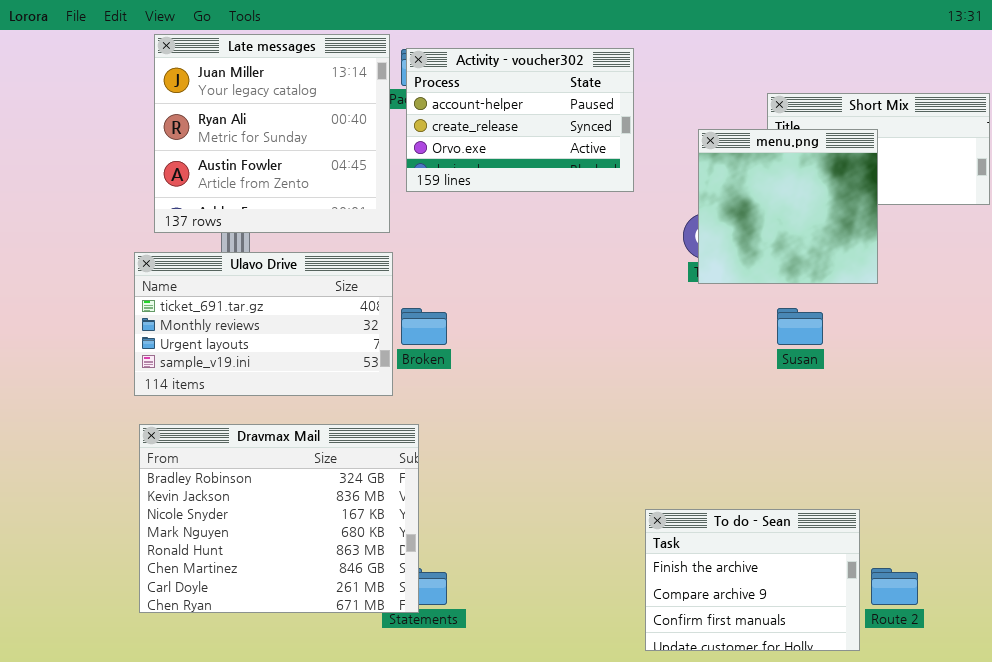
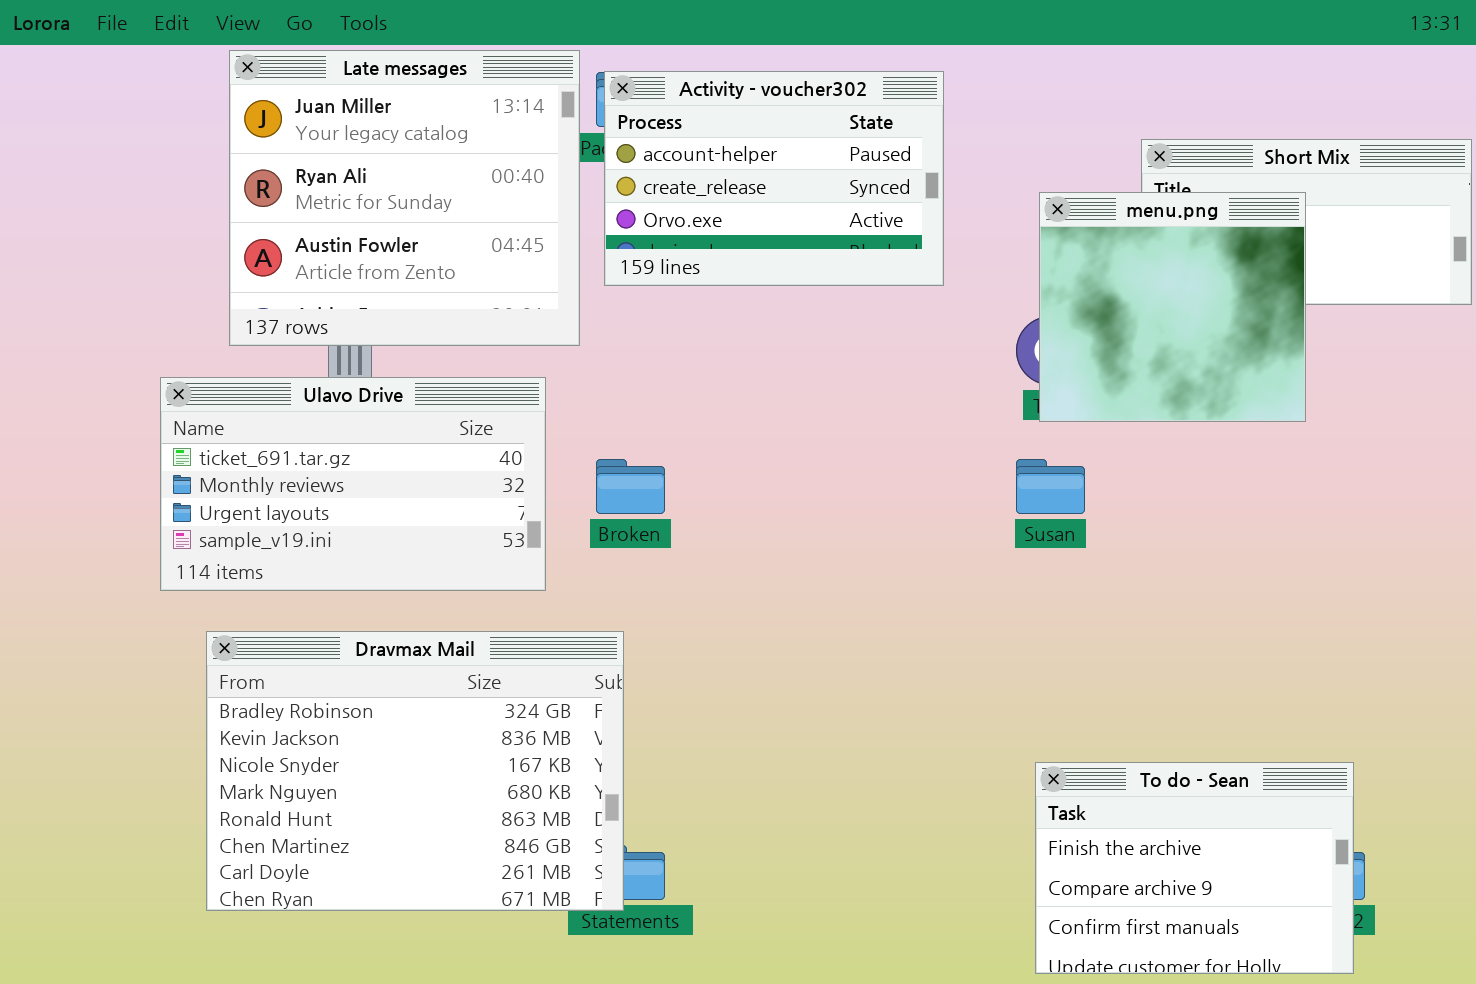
Ulavo Drive: [134,252,393,396] -> [160,377,546,591], moved
Susan: [777,308,823,345] -> [1016,459,1085,514], moved
To do - Sean: [645,509,860,651] -> [1035,762,1354,974], moved

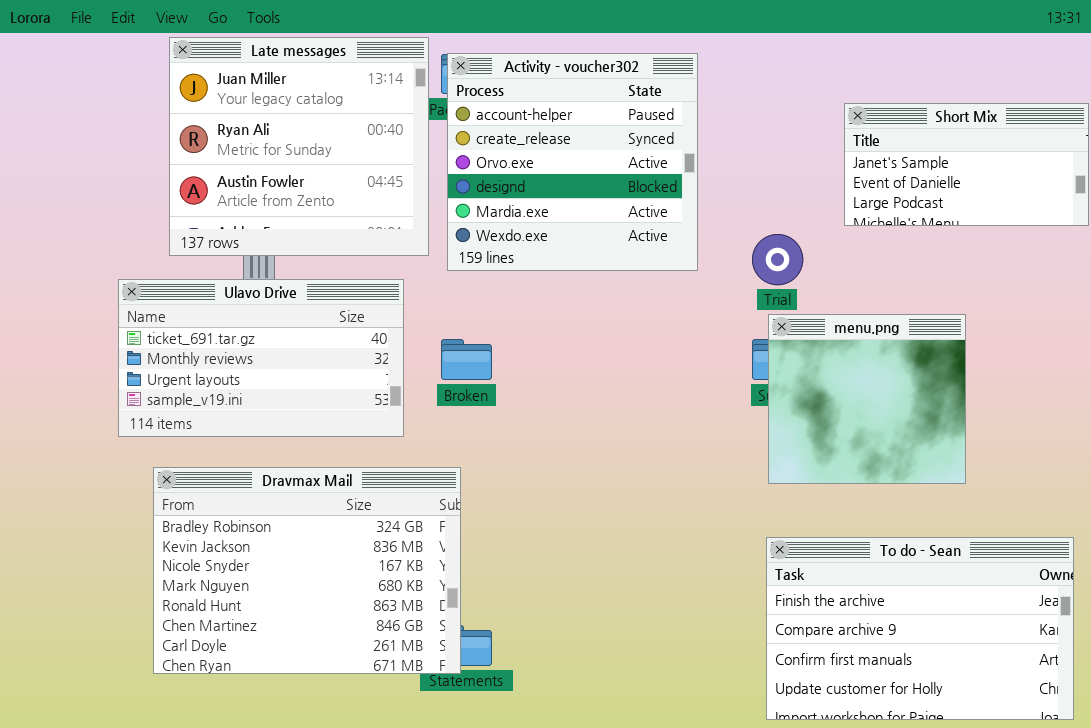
Activity - voucher302: [604,71,944,286] -> [447,53,698,271], resized
menu.png: [1039,192,1306,422] -> [768,314,966,484], moved
To do - Sean: [1035,762,1354,974] -> [766,537,1074,720], resized

